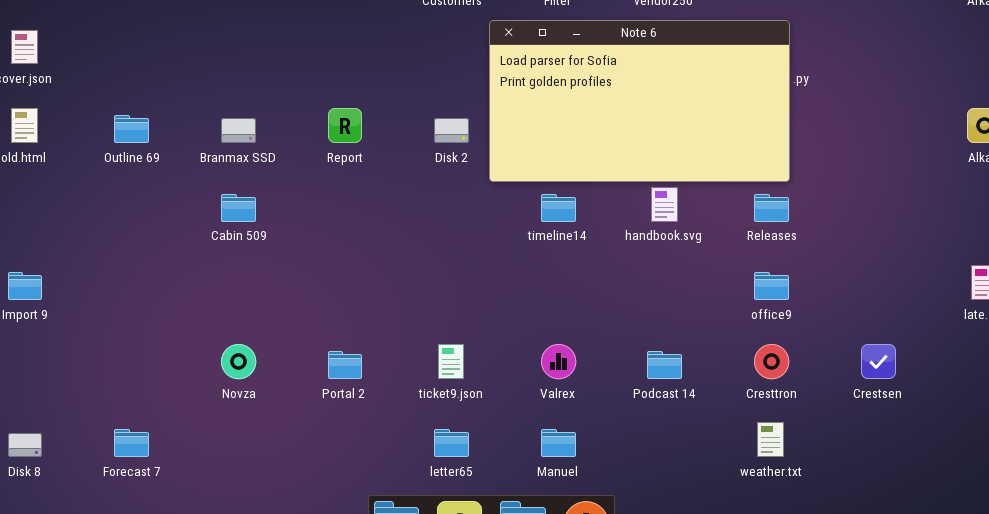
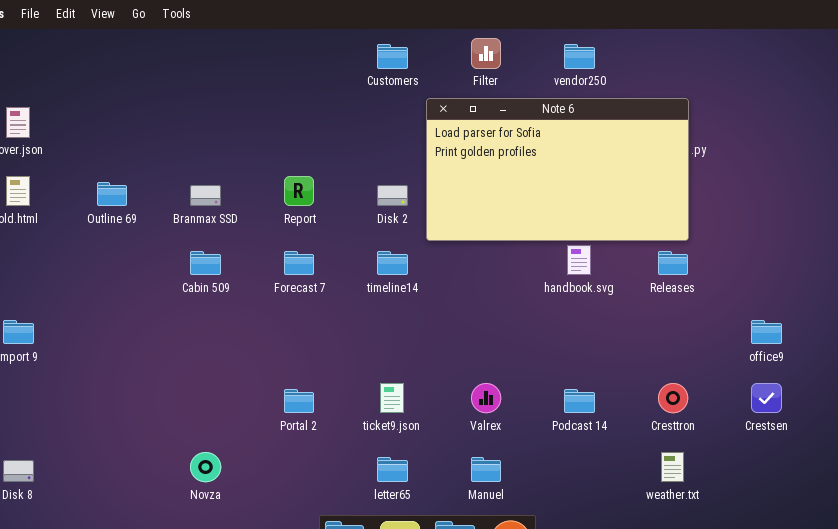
timeline14: [541,194,576,222] -> [377,251,408,275], moved
office9: [754,272,789,300] -> [751,320,782,344], moved
Novza: [221,344,256,379] -> [190,452,221,482], moved
Forecast 7: [114,429,149,457] -> [284,251,314,275], moved

